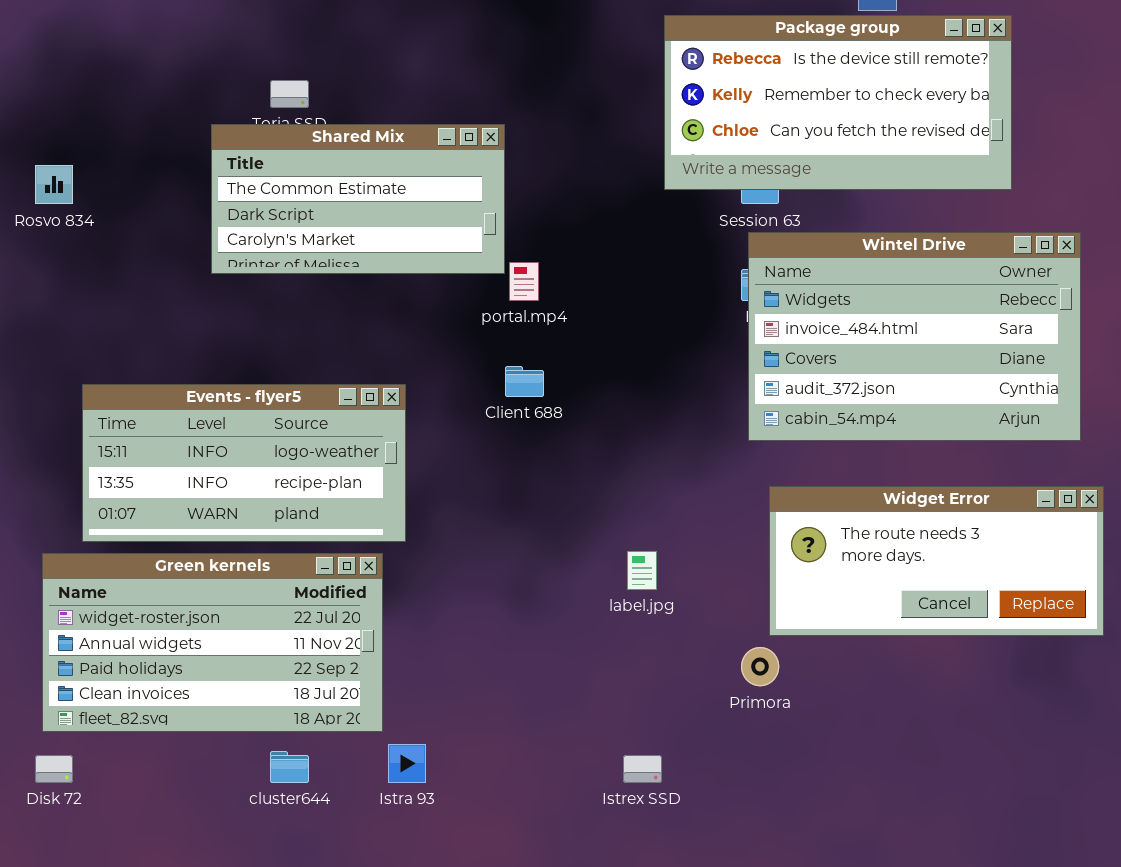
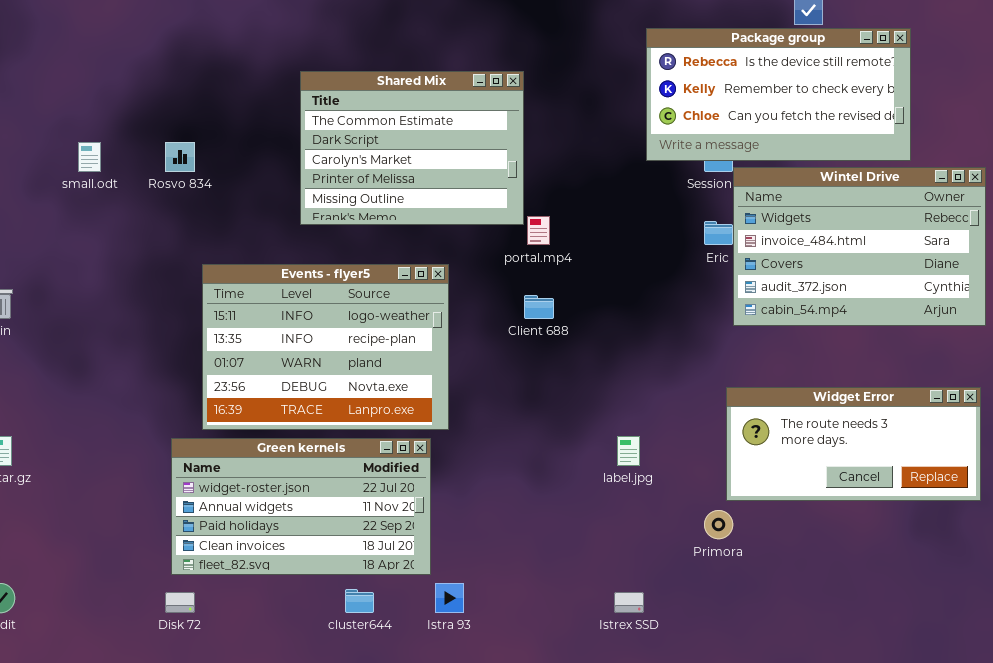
Shared Mix: [211,124,505,274] -> [300,71,524,225], resized
Wintel Drive: [748,232,1081,441] -> [733,167,986,326], moved
Events - flyer5: [82,384,406,542] -> [202,264,449,430], resized

